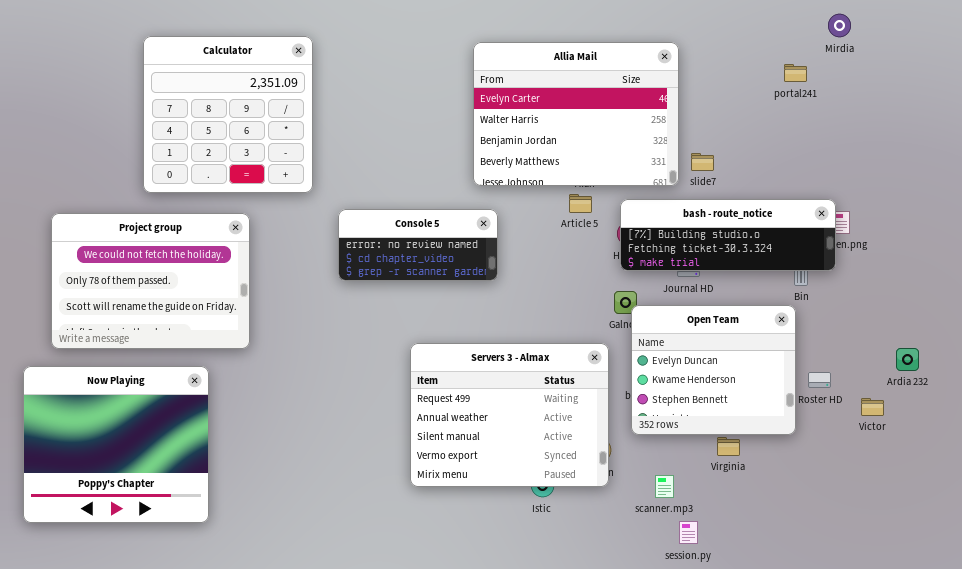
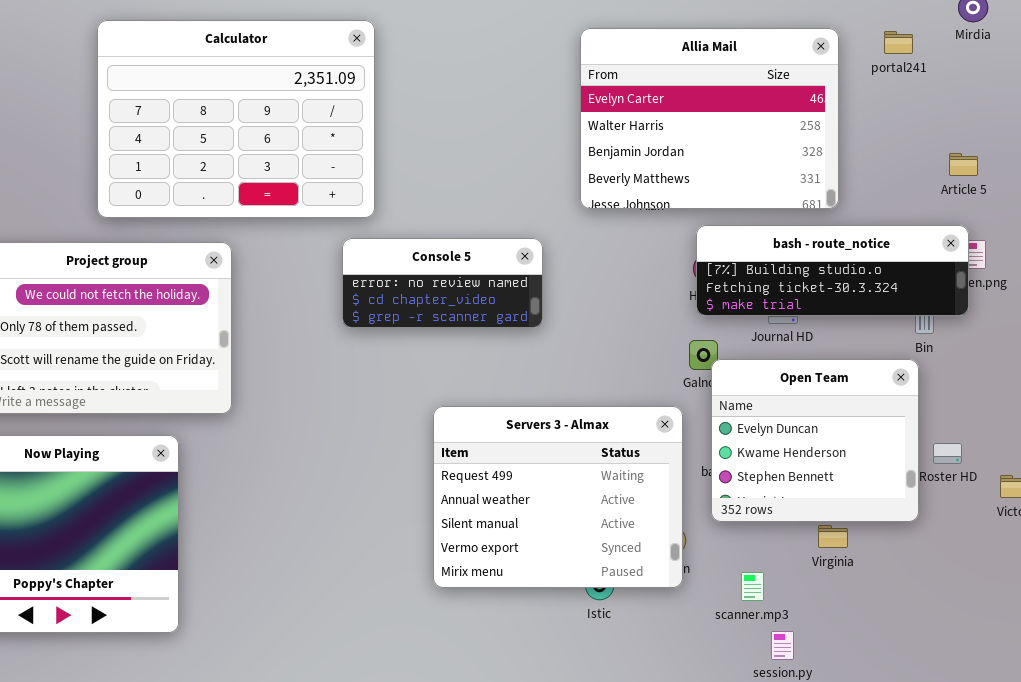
Calculator: [143,36,313,193] -> [97,20,375,218], resized
Allia Mail: [473,42,679,186] -> [580,28,839,209], moved
portal241: [784,64,807,82] -> [884,31,913,54], moved
Article 5: [569,194,592,213] -> [949,153,978,176], moved

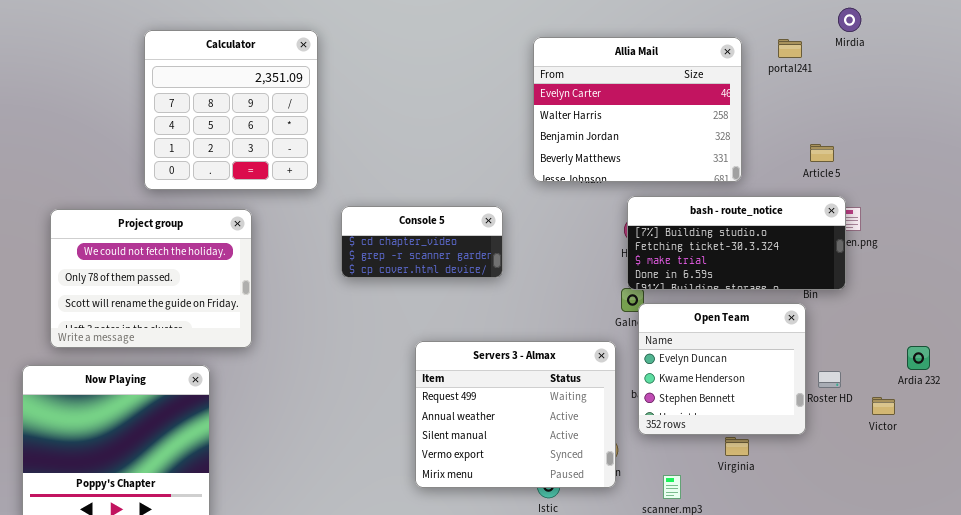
Calculator: [97,20,375,218] -> [144,30,318,190], resized
Article 5: [949,153,978,176] -> [810,144,834,162], moved
bash - route_notice: [696,225,969,316] -> [627,196,846,290], resized
Console 5: [342,238,543,328] -> [341,206,503,278], scrolled down 1 row

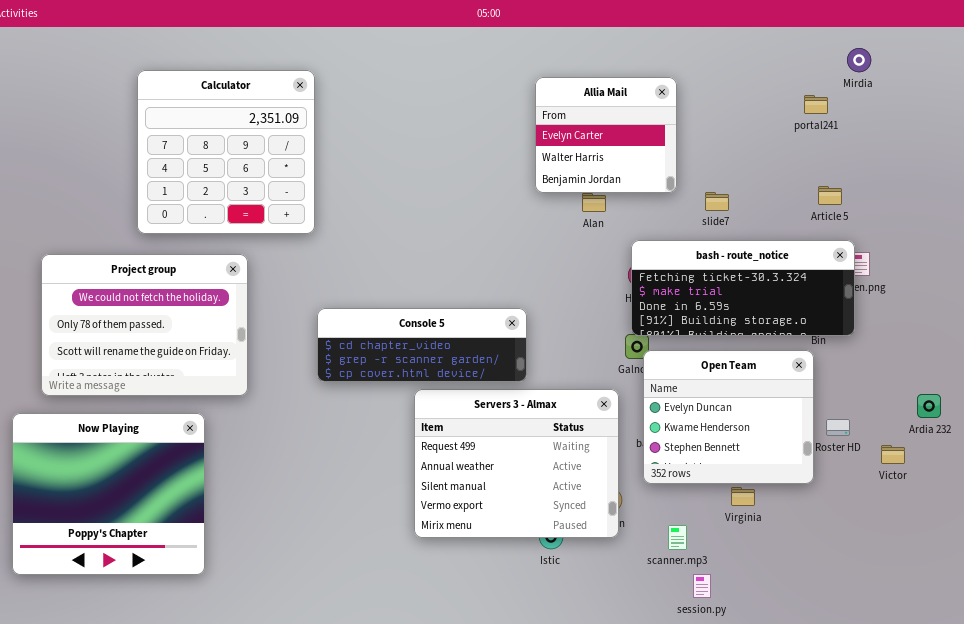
Allia Mail: [533,37,742,182] -> [535,77,677,193], resized
portal241: [778,39,802,58] -> [804,95,828,114], moved
bash - route_notice: [627,196,846,290] -> [631,240,855,336], scrolled down 1 row
Console 5: [341,206,503,278] -> [317,308,527,382], moved, resized

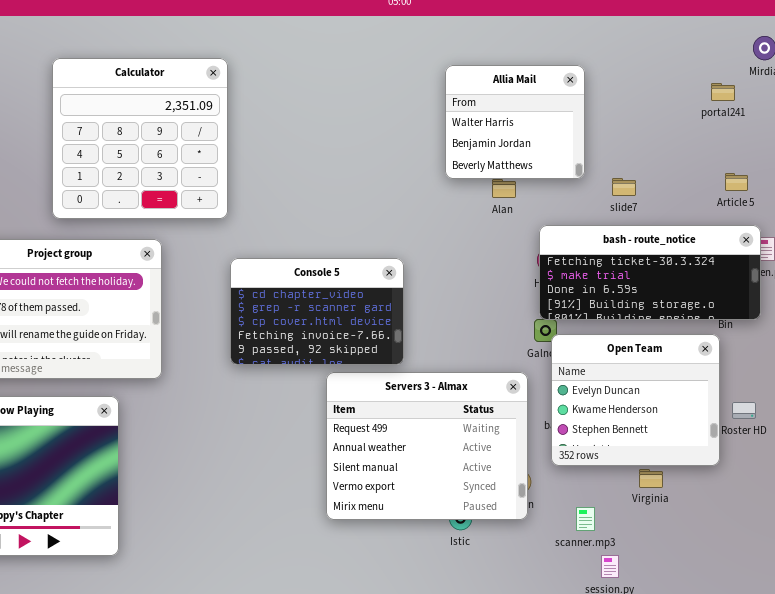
Allia Mail: [535,77,677,193] -> [445,65,585,179], scrolled down 1 row
Console 5: [317,308,527,382] -> [230,258,404,365], resized

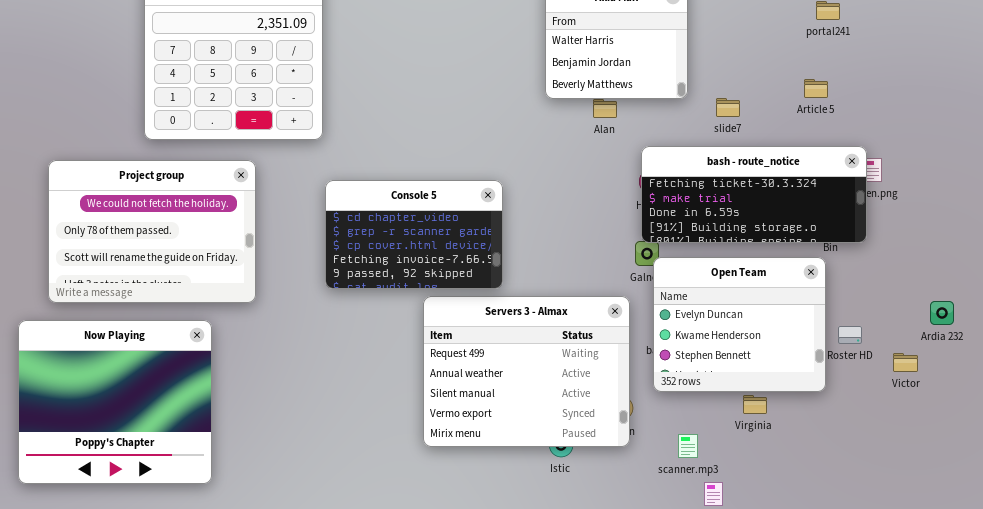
Article 5: [725,173,748,191] -> [804,79,828,98], moved

